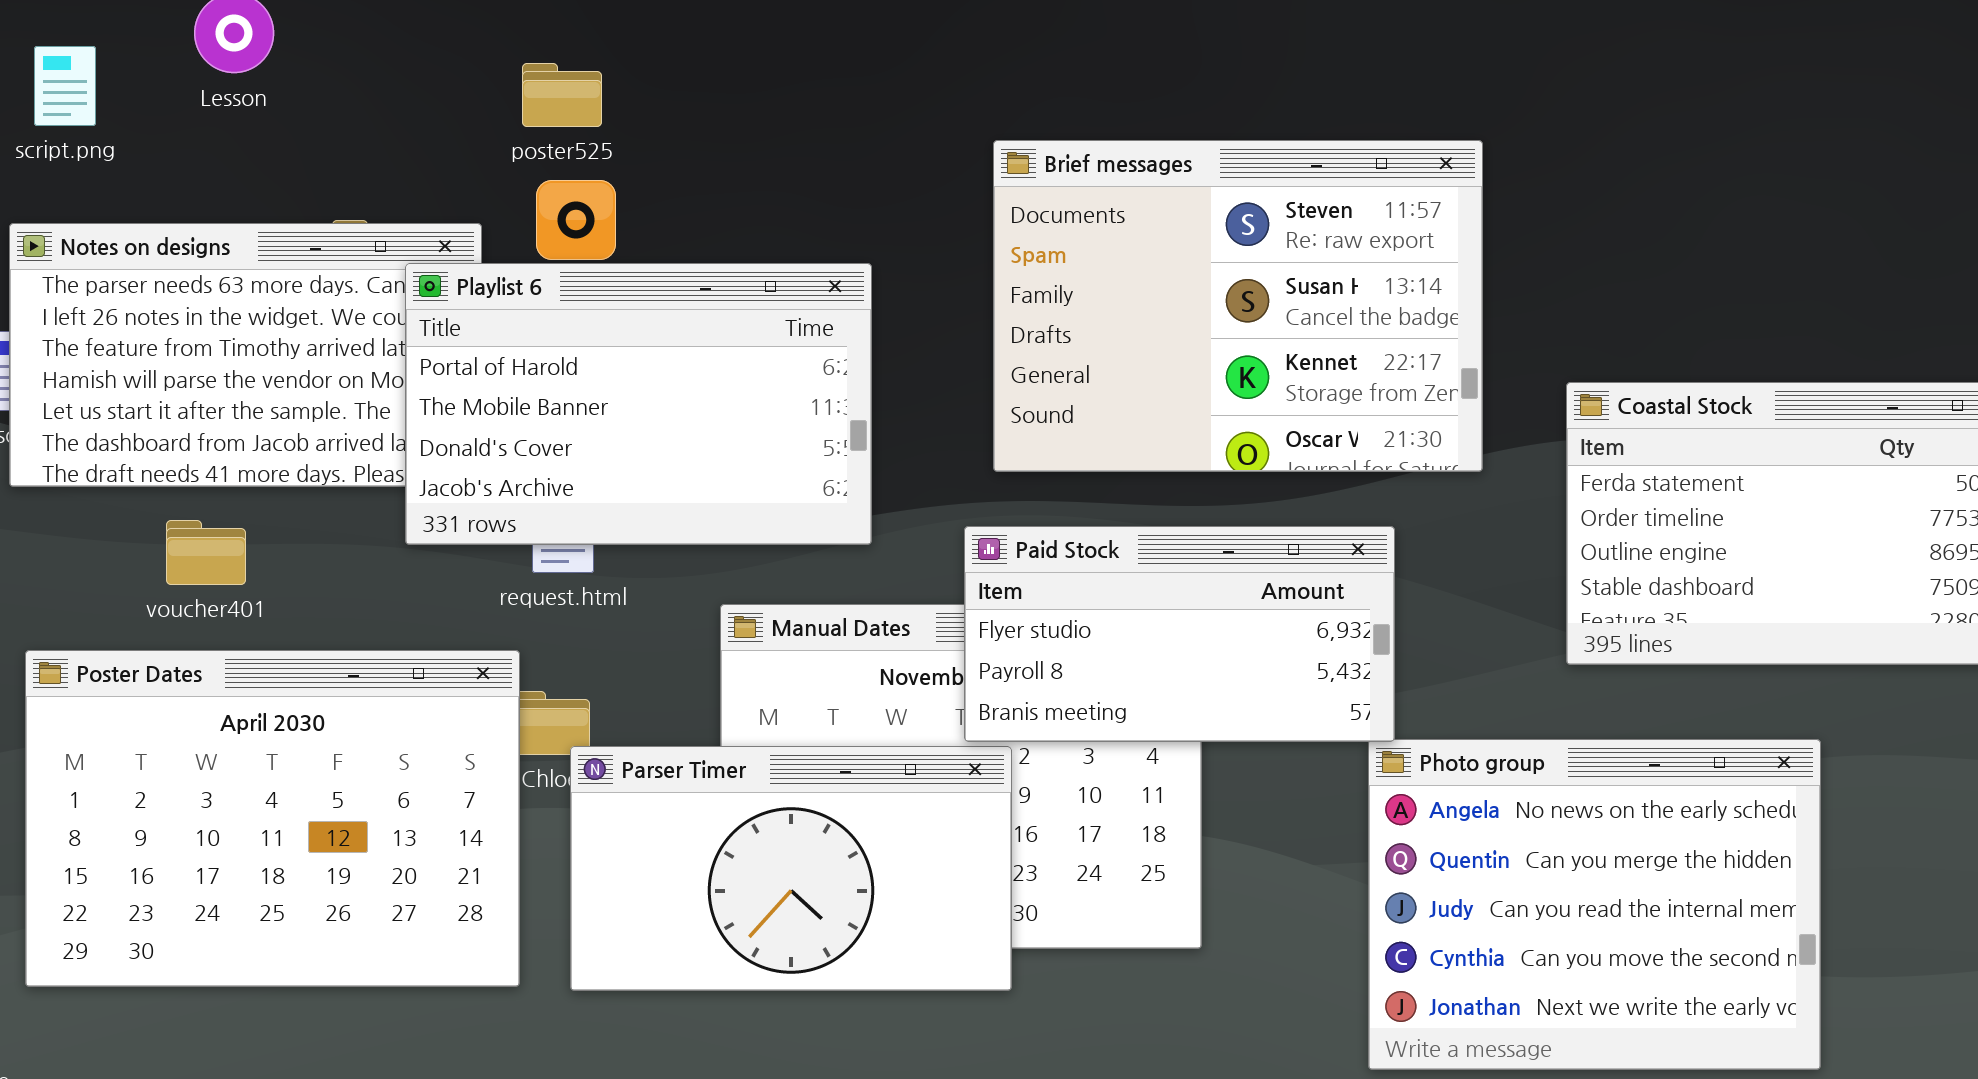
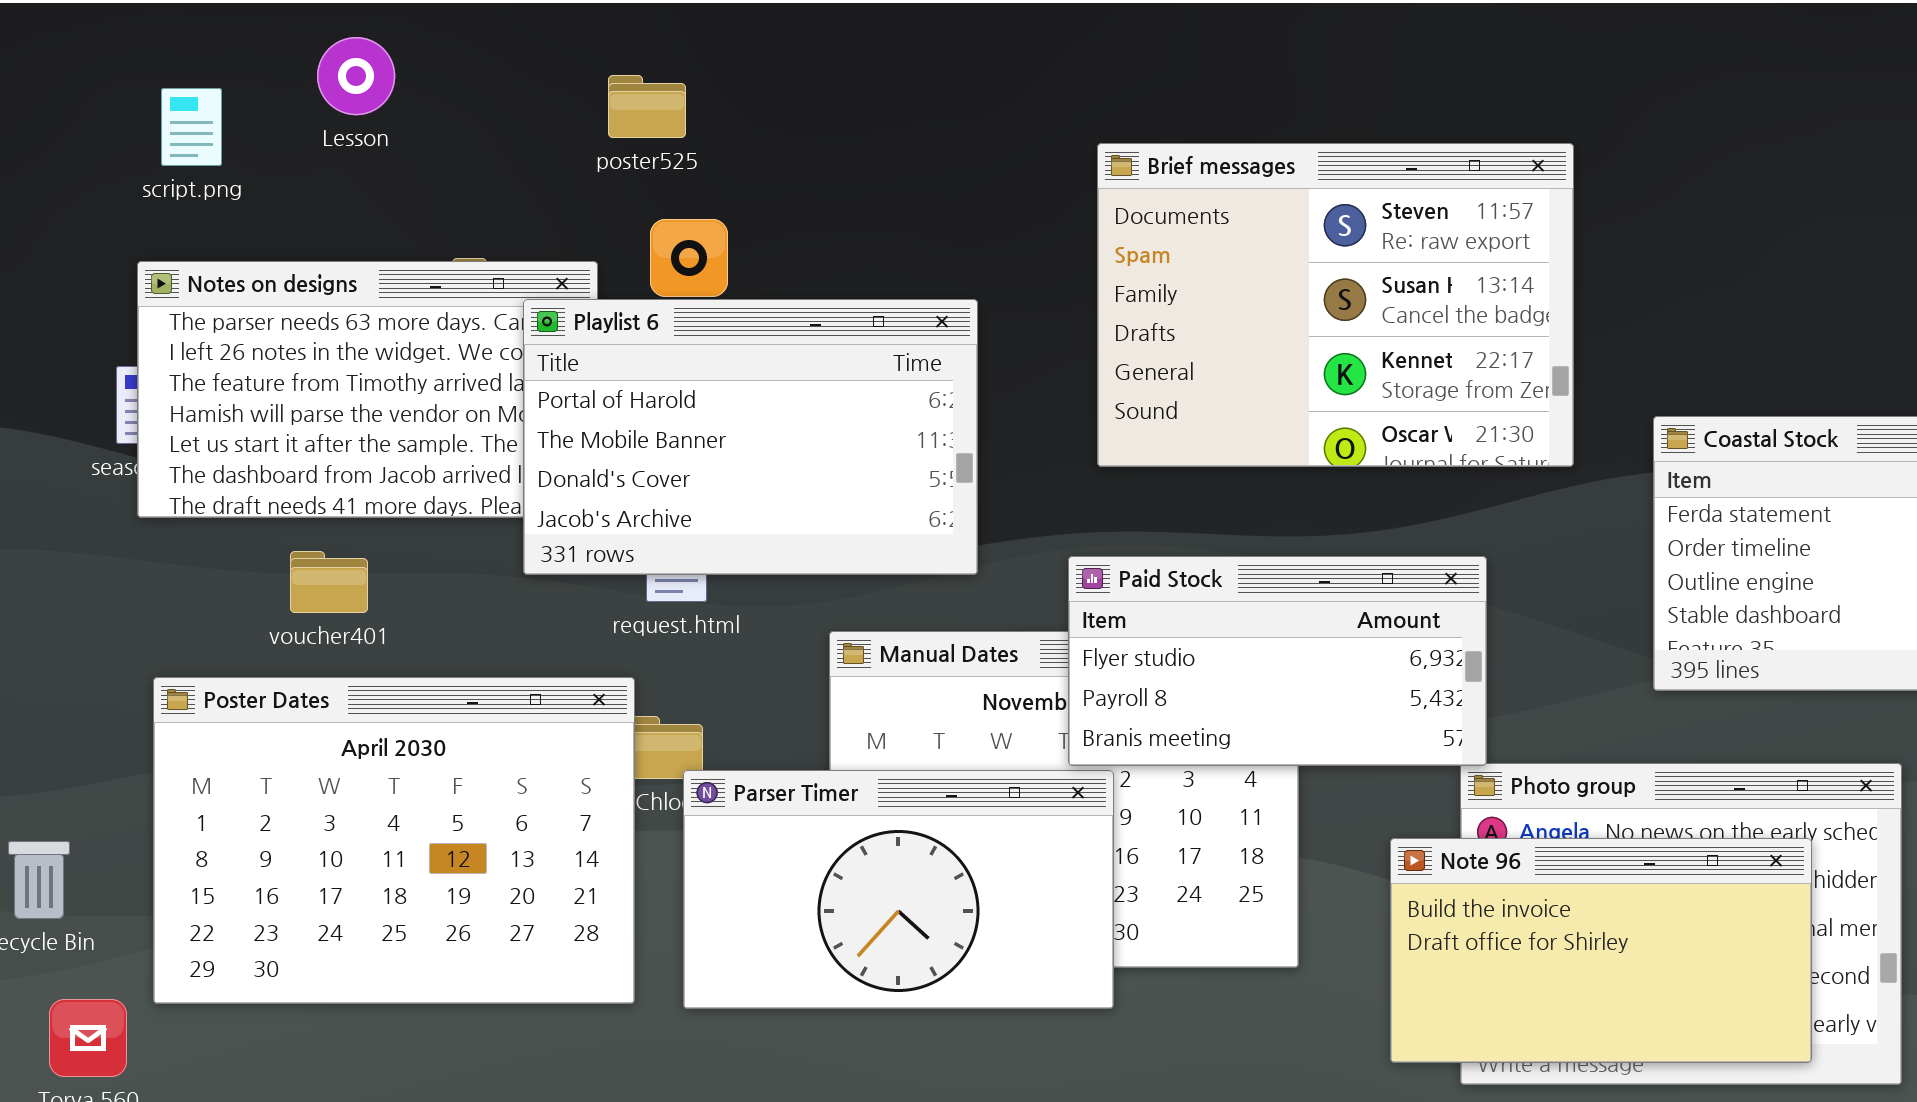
poster525: [522,63,602,127] -> [608,75,686,138], moved
Brief messages: [993,140,1483,472] -> [1097,143,1574,467], moved
Note 96: none -> [1390,838,1812,1063], opened

